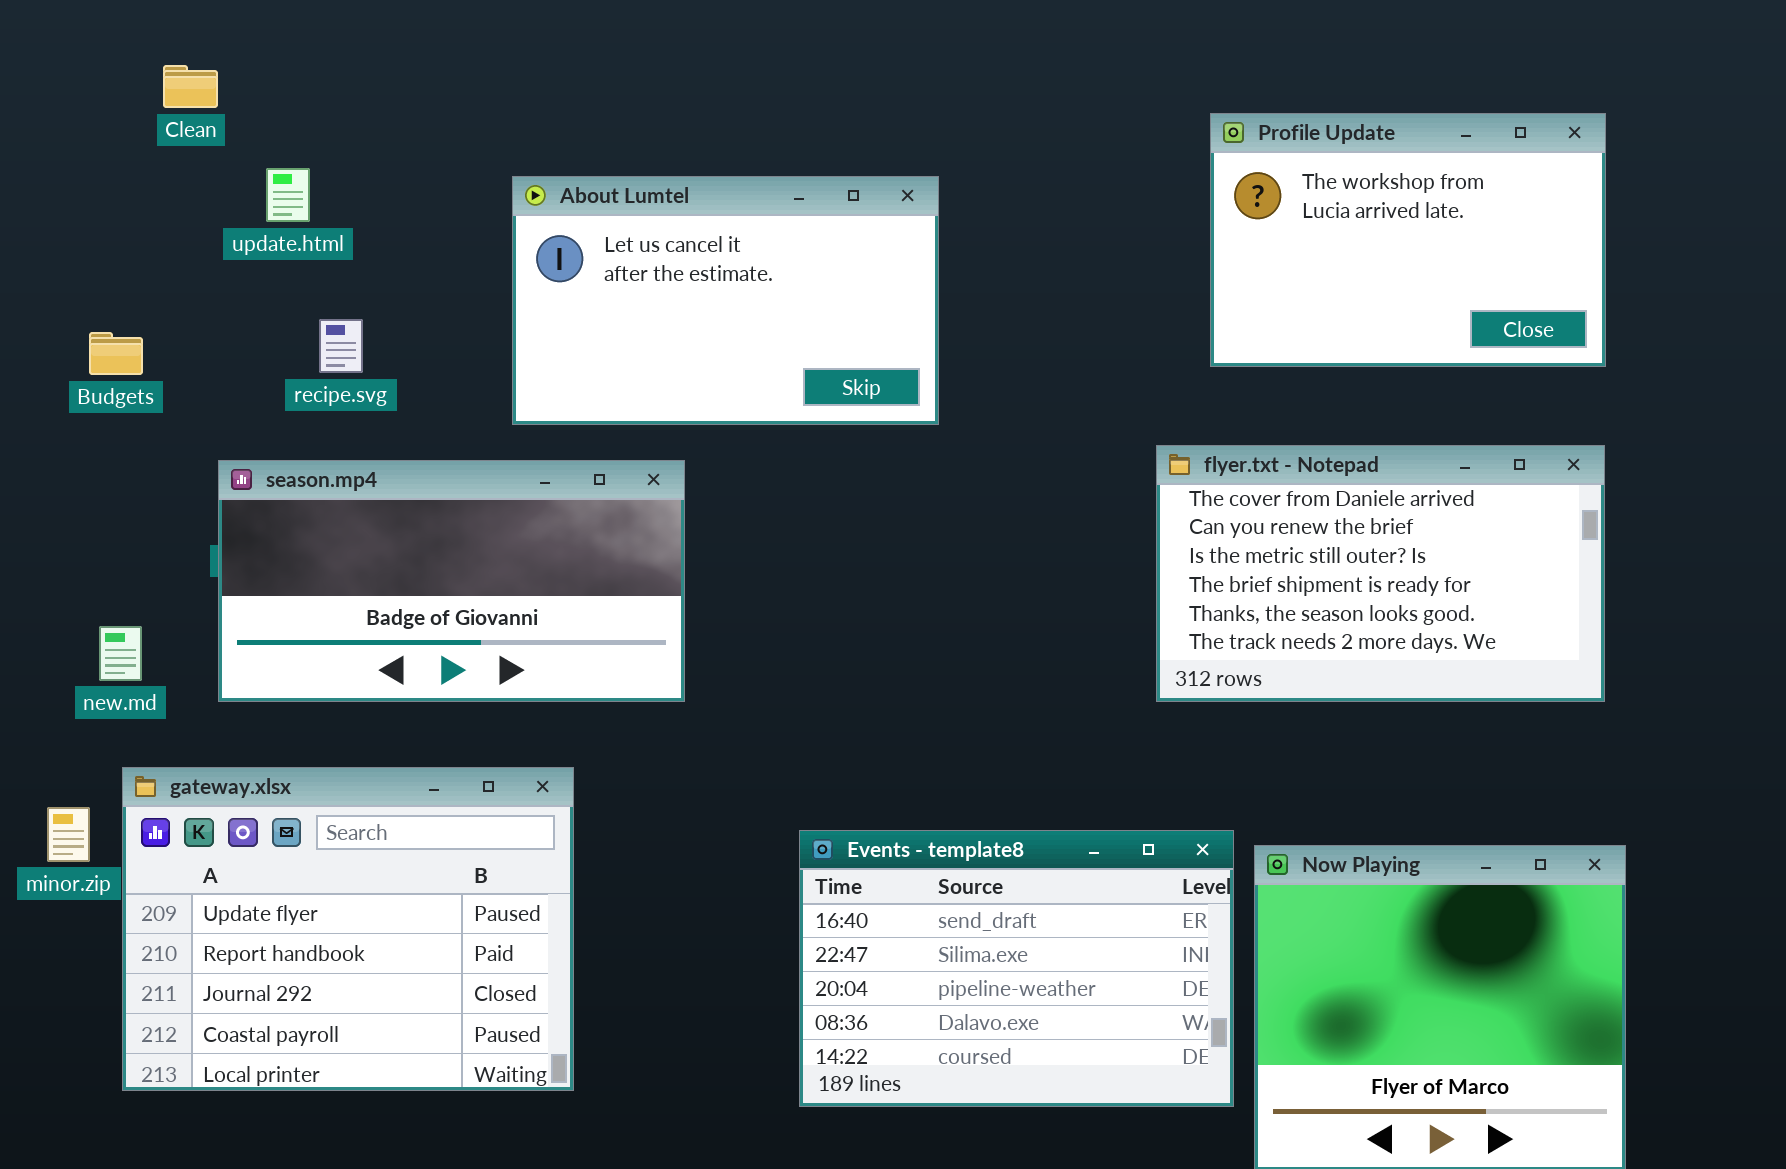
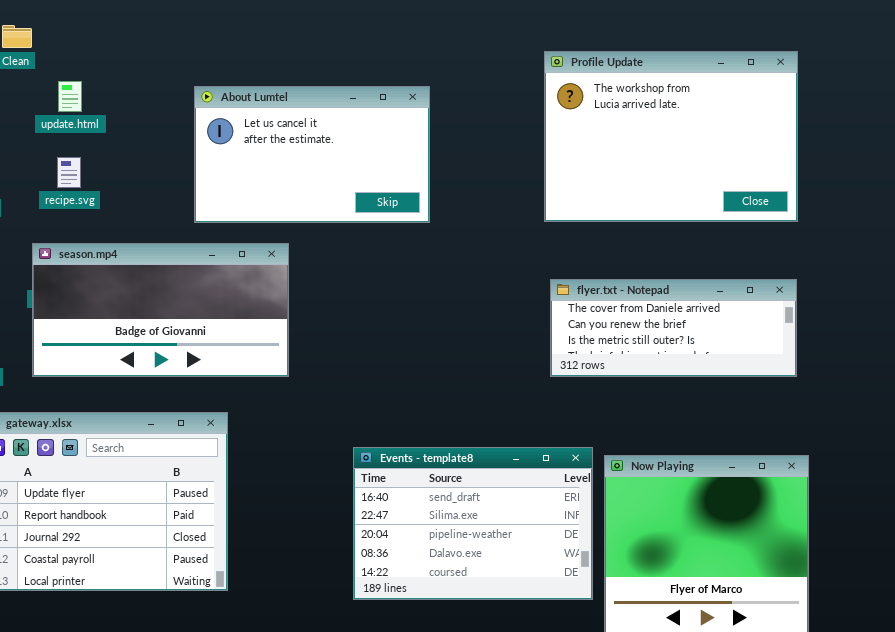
Profile Update: [1210,113,1606,367] -> [544,51,798,222], resized
recipe.svg: [319,319,363,373] -> [57,157,81,188], moved
flyer.txt - Notepad: [1156,445,1605,702] -> [550,279,797,377], resized

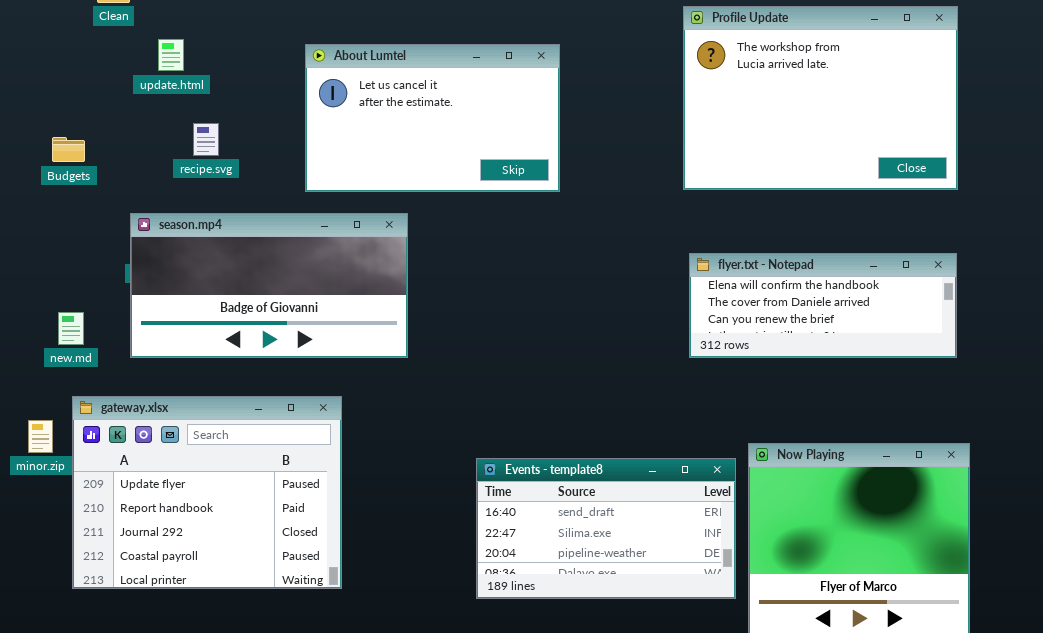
recipe.svg: [57,157,81,188] -> [193,123,219,156], moved
flyer.txt - Notepad: [550,279,797,377] -> [689,253,957,358], scrolled up 1 row
Events - template8: [353,447,593,600] -> [476,458,736,599], resized

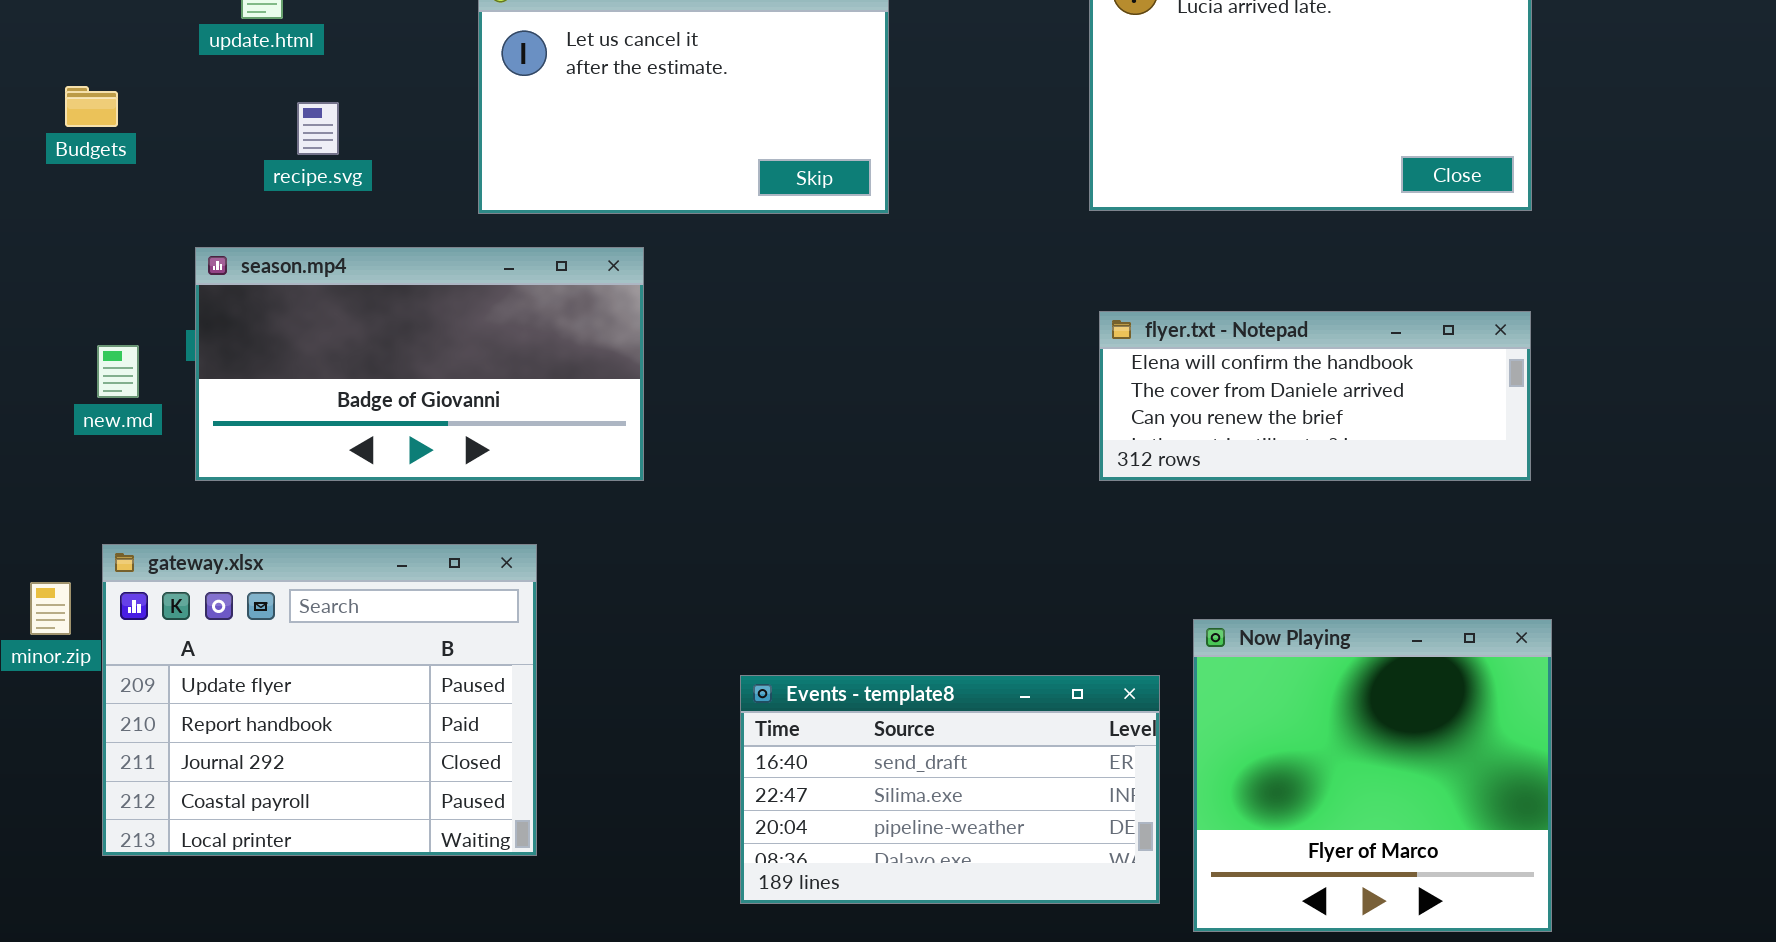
Budgets: [52,137,85,162] -> [65,86,118,127], moved
new.md: [58,312,84,345] -> [97,345,139,398], moved
Events - template8: [476,458,736,599] -> [740,675,1160,904], moved

